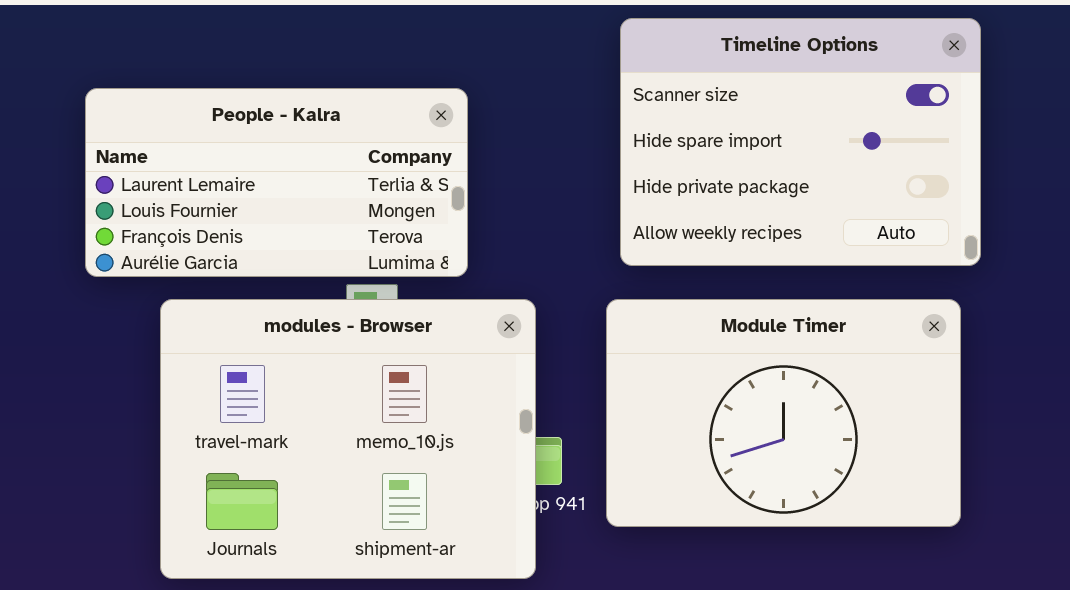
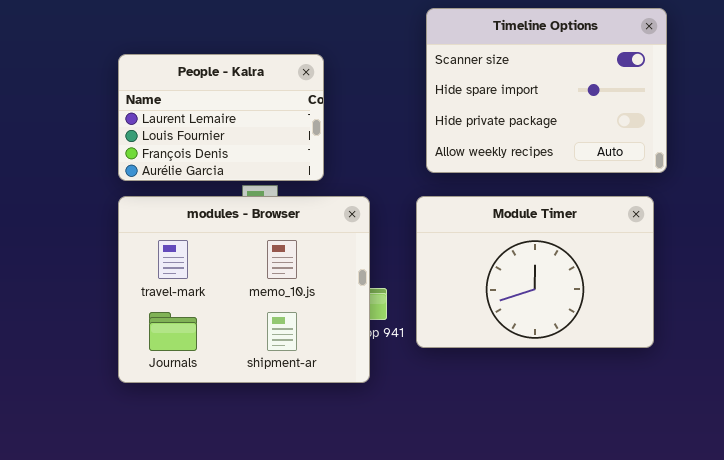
People - Kalra: [85,88,468,277] -> [118,54,324,181], resized

